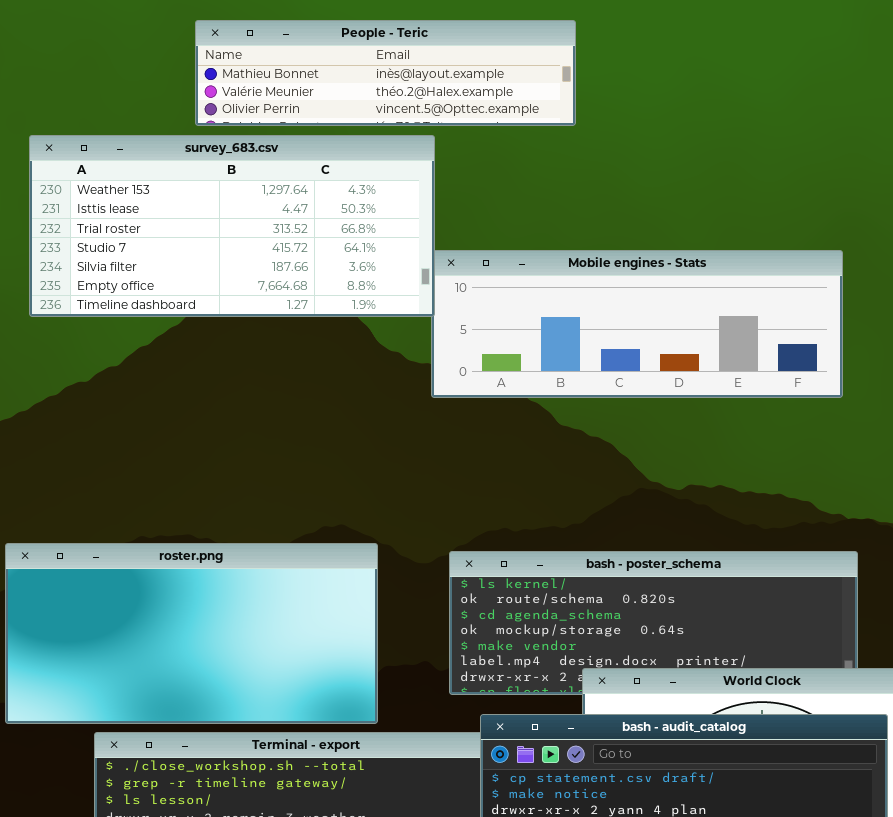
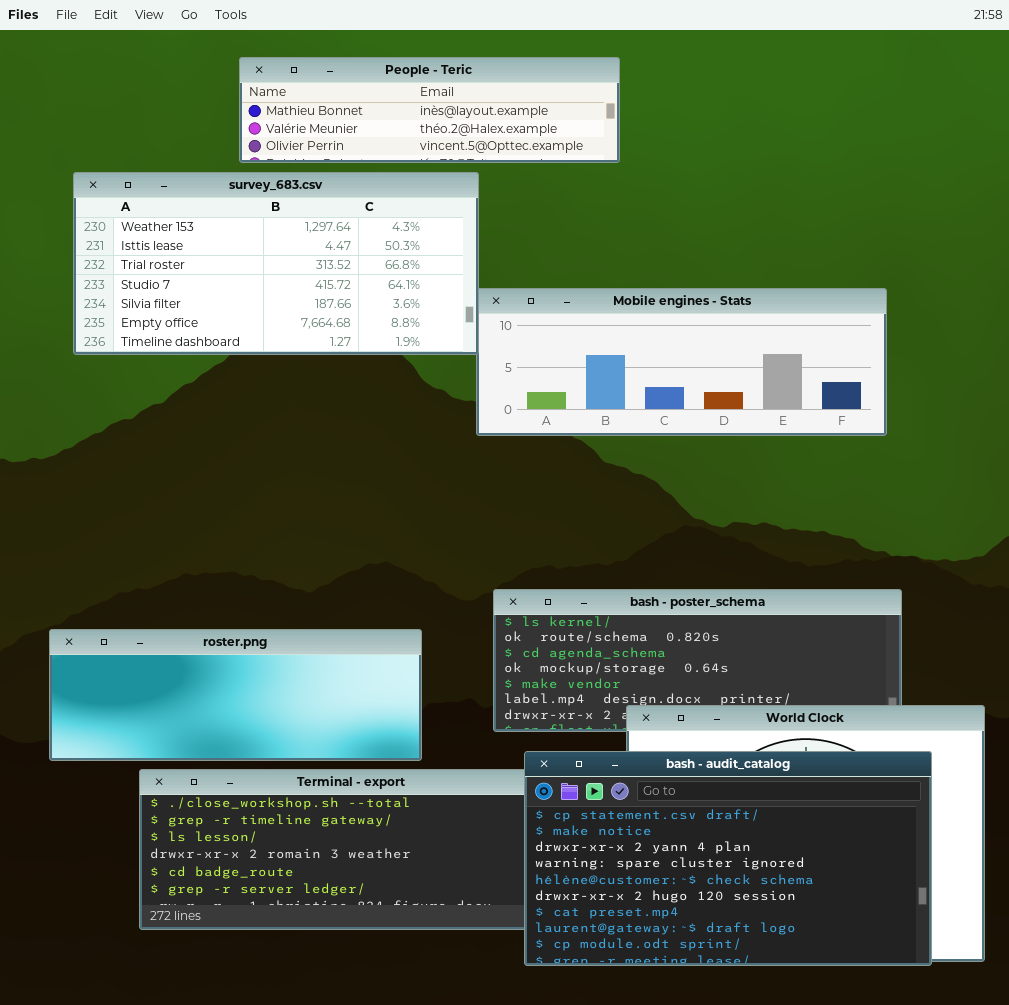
roster.png: [5,543,378,724] -> [49,629,422,761], resized

